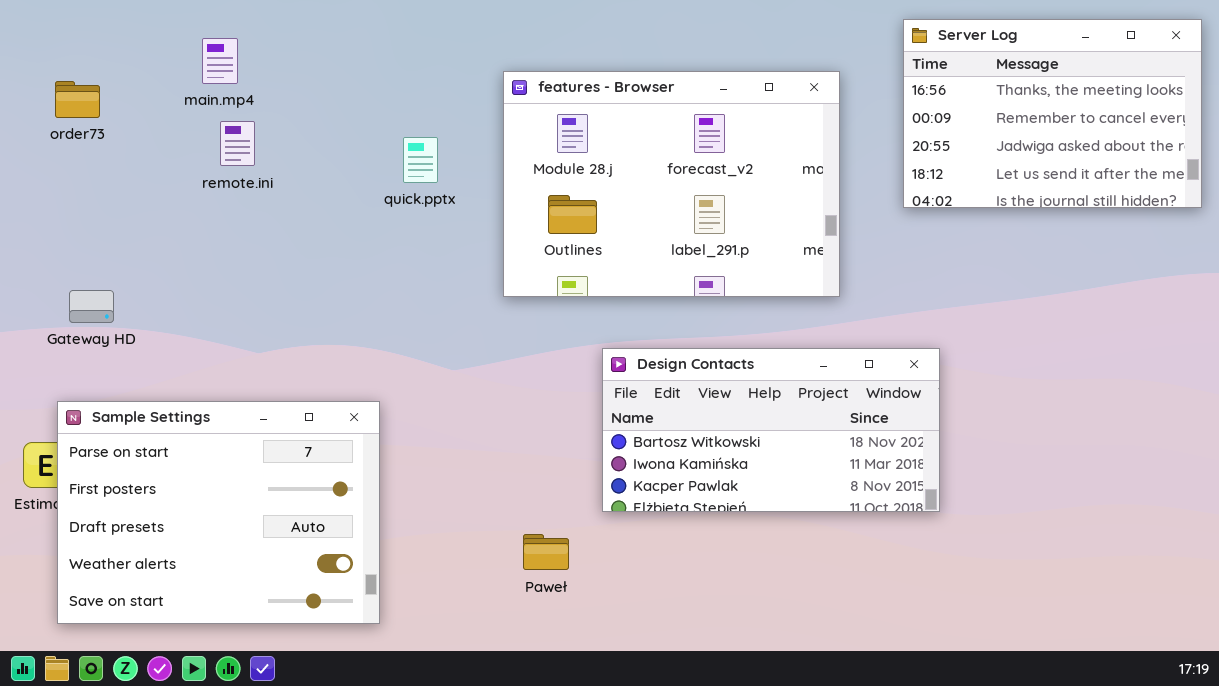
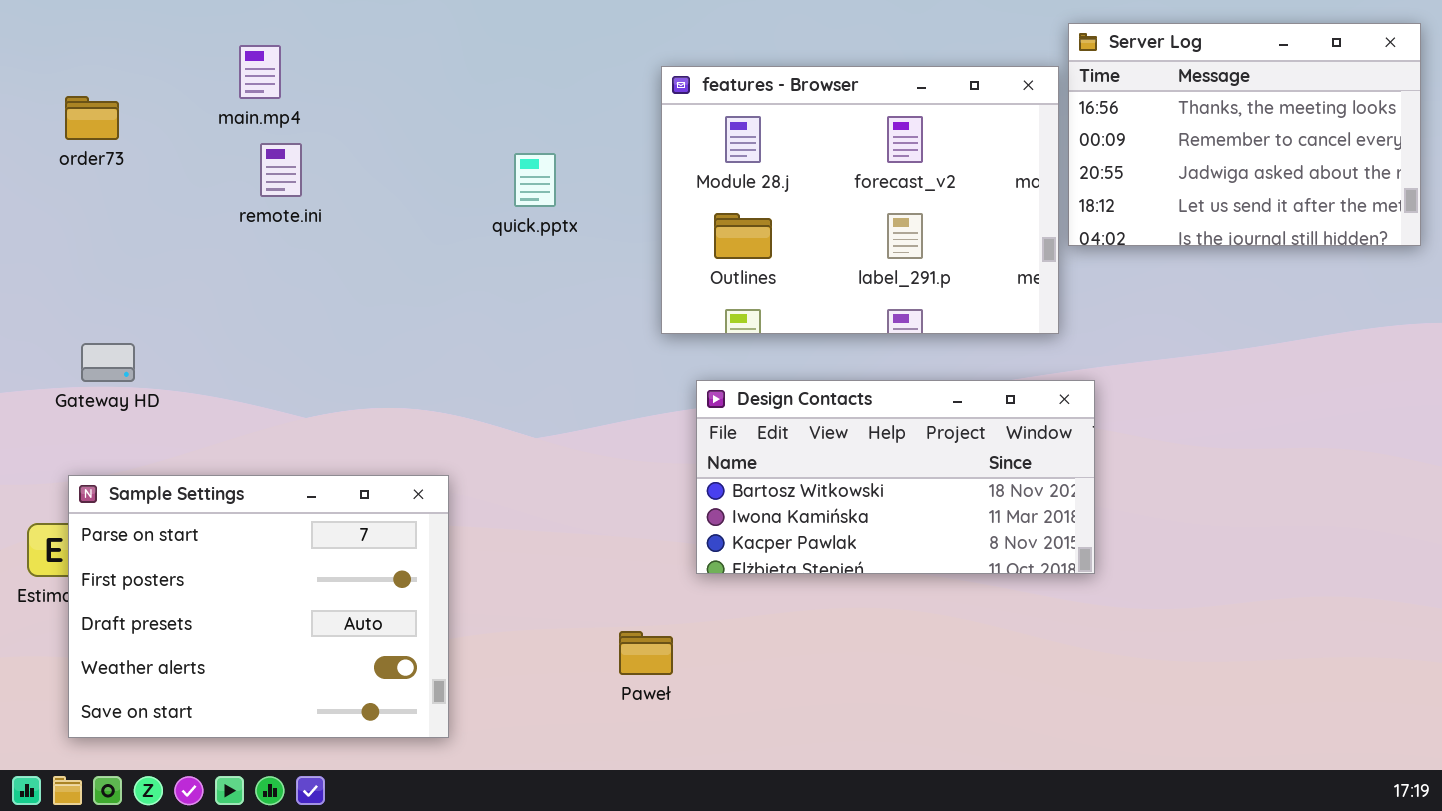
features - Browser: [503,71,840,297] -> [661,66,1059,334], moved
quick.pptx: [403,137,438,183] -> [514,153,556,207], moved
Design Contacts: [602,348,940,512] -> [696,380,1095,574], moved

